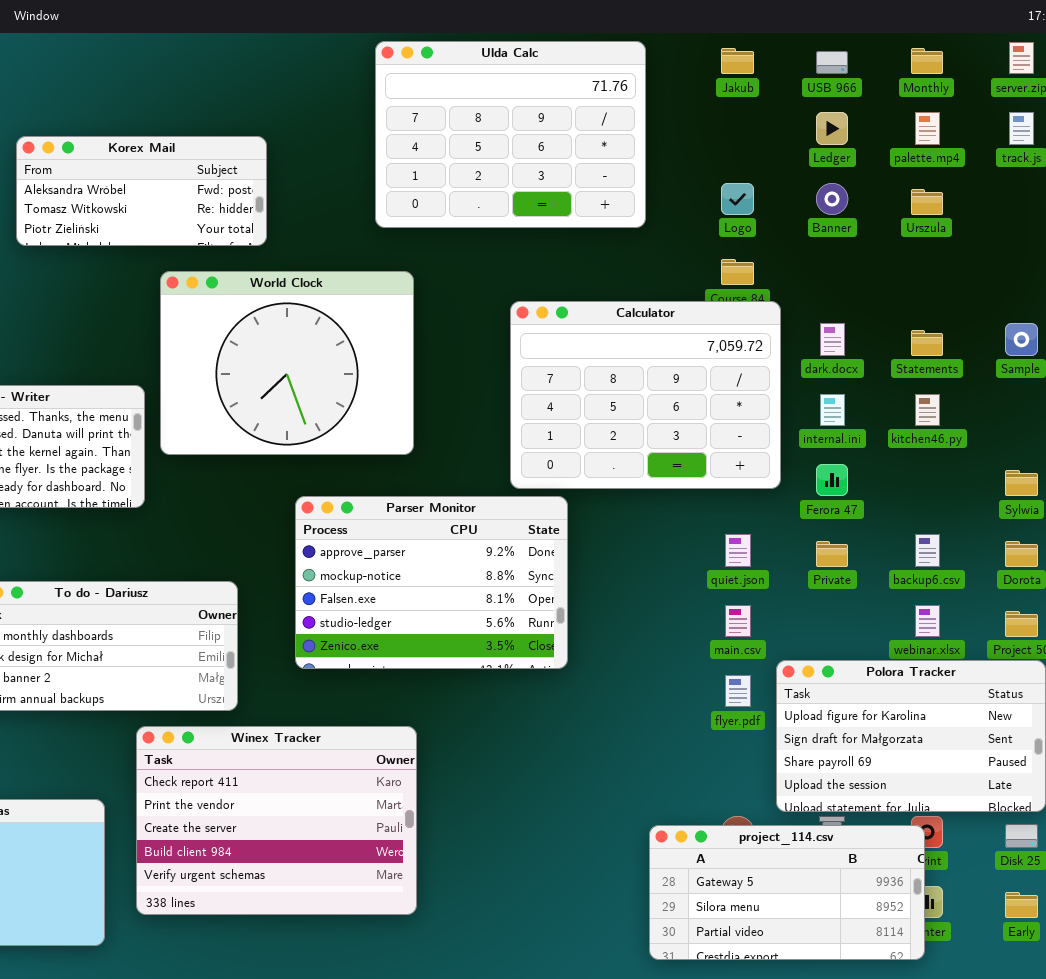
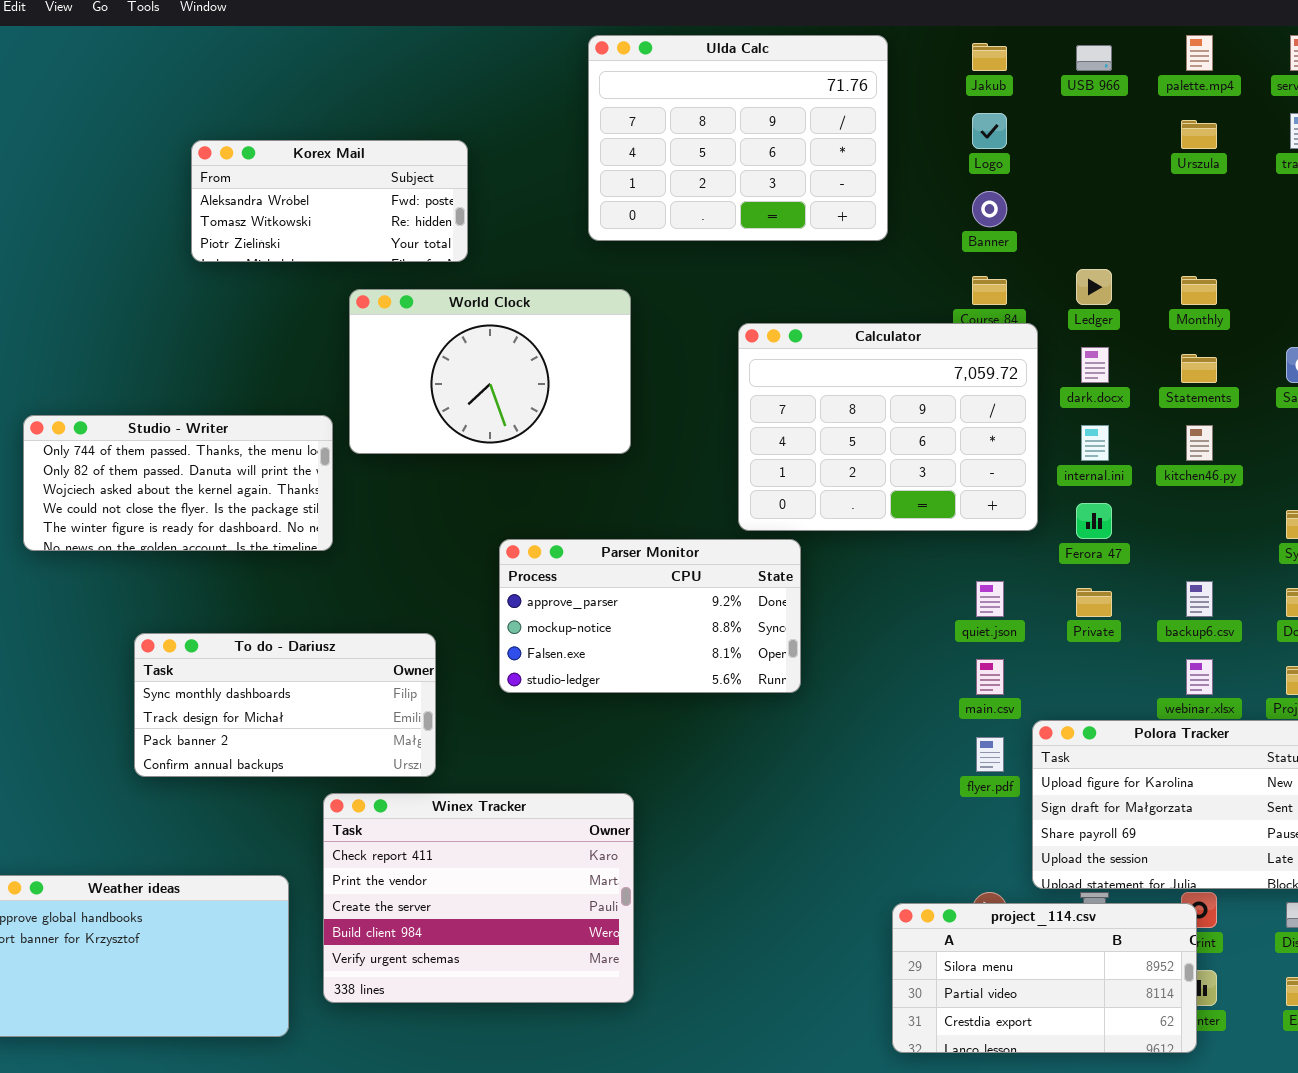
Monthly: [911,48,943,74] -> [1181,276,1217,305], moved
Ledger: [816,112,848,145] -> [1076,269,1112,305], moved
palette.mp4: [915,112,940,145] -> [1186,35,1213,71], moved
Logo: [721,183,754,215] -> [972,113,1007,149], moved
Banner: [816,183,848,215] -> [972,191,1007,227], moved
Urszula: [911,189,943,215] -> [1181,120,1217,149], moved
World Clock: [160,271,414,455] -> [349,289,631,454], resized
Parser Monitor: [295,496,568,669] -> [499,539,801,693], resized
project_114.csv: [649,825,925,960] -> [892,903,1197,1053], scrolled down 1 row

